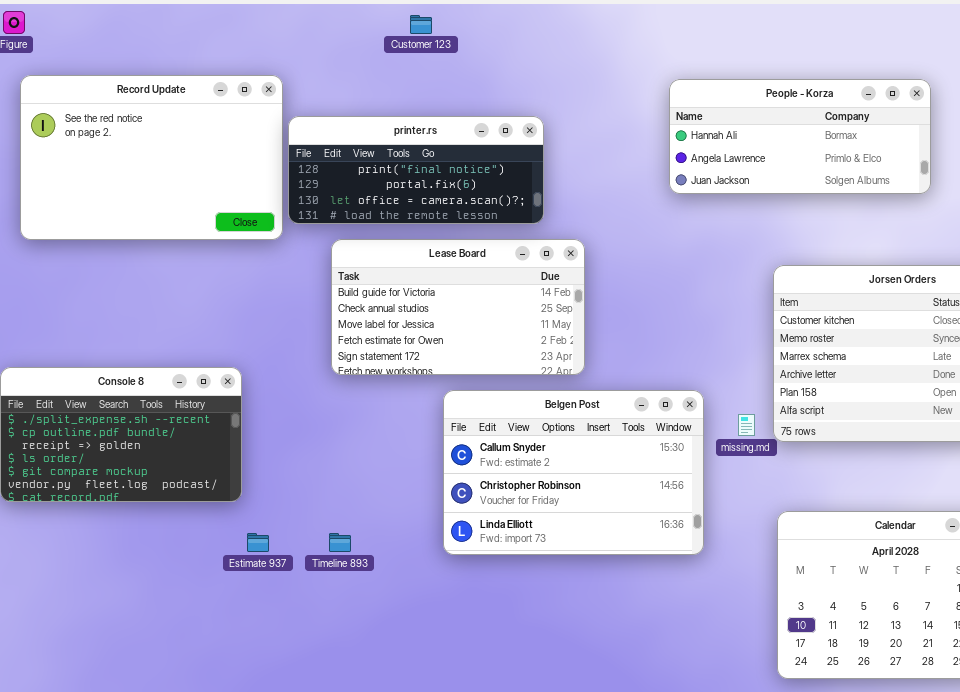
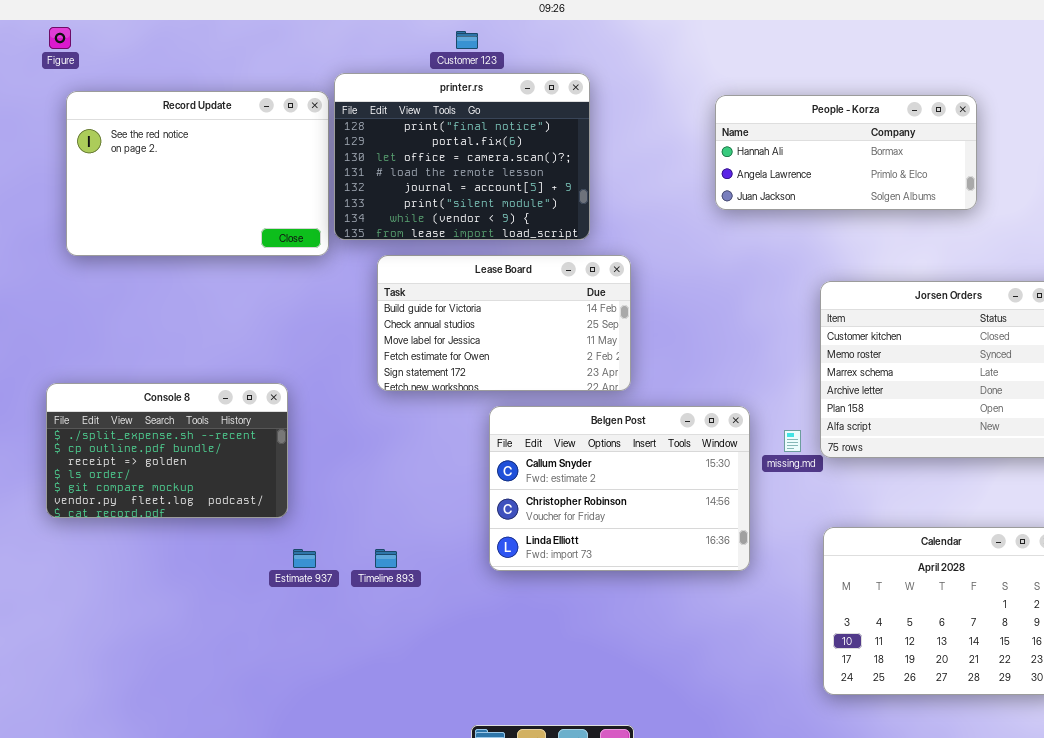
printer.rs: [288,116,544,224] -> [334,73,590,240], resized

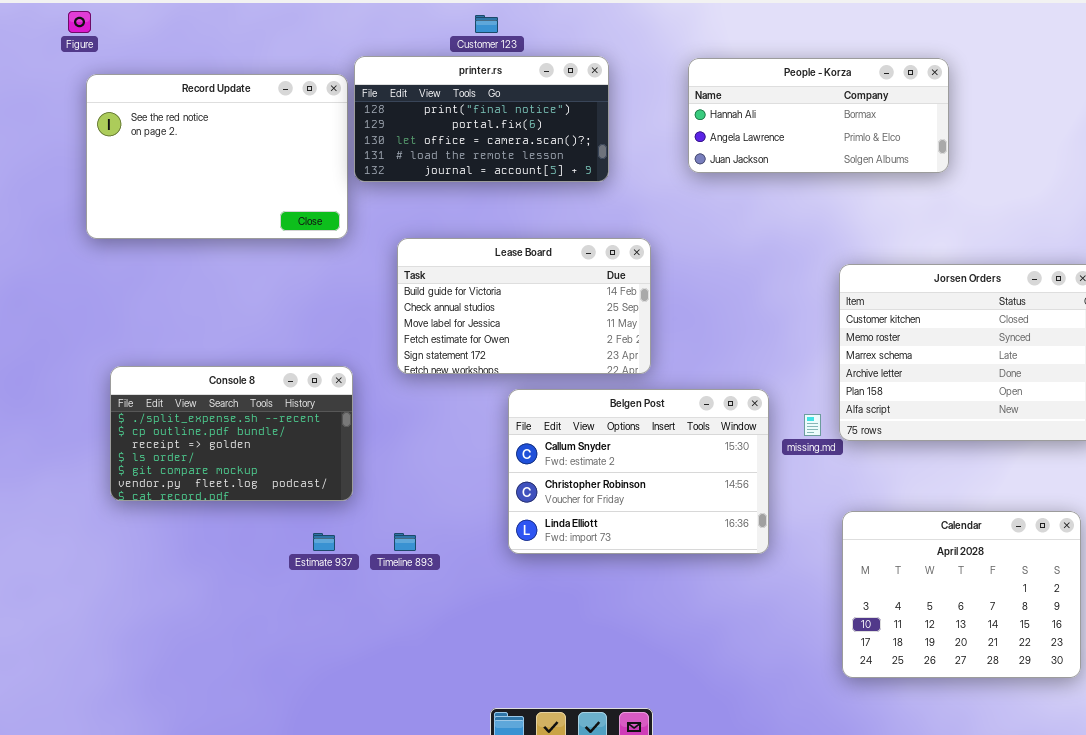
printer.rs: [334,73,590,240] -> [354,56,609,182], resized
People - Korza: [715,95,977,210] -> [688,58,949,173], moved
Console 8: [46,383,288,518] -> [110,366,353,501], moved

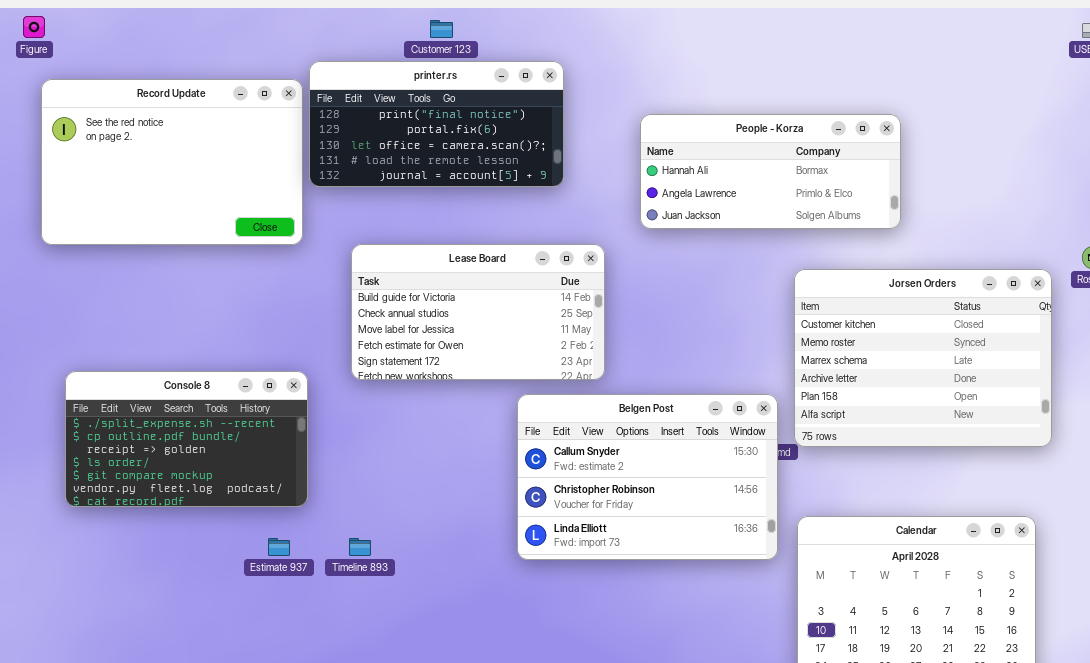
People - Korza: [688,58,949,173] -> [640,114,901,229], moved
Belgen Post: [508,389,769,554] -> [517,394,778,560], moved

